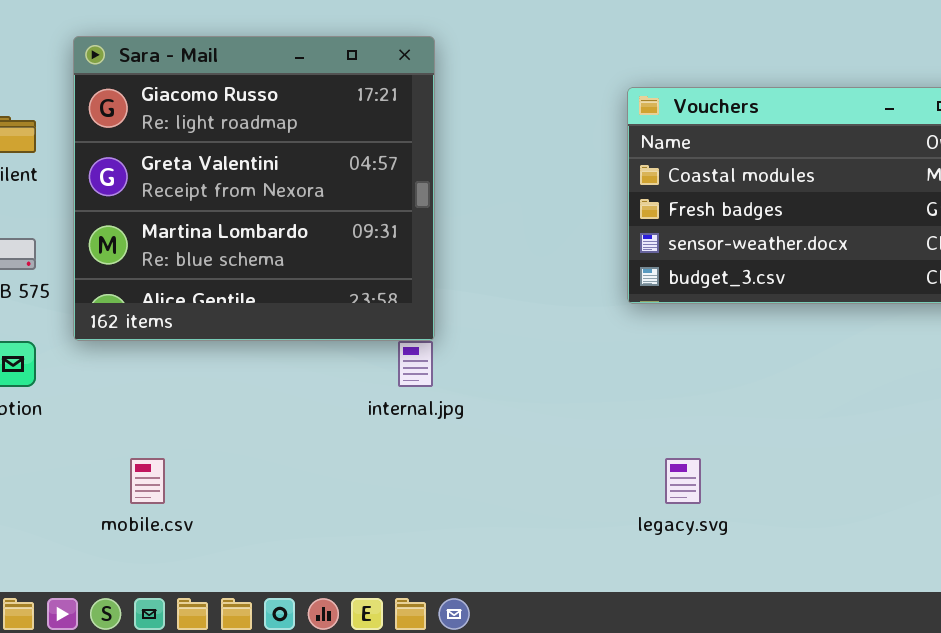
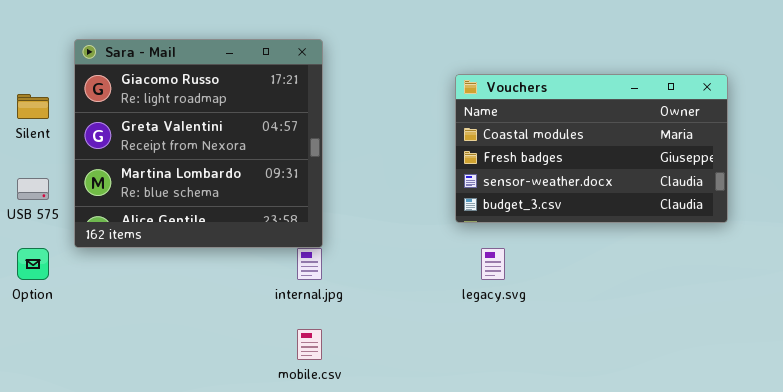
mobile.csv: [130,458,165,504] -> [297,329,322,360], moved
legacy.svg: [665,458,701,504] -> [481,248,505,280], moved

